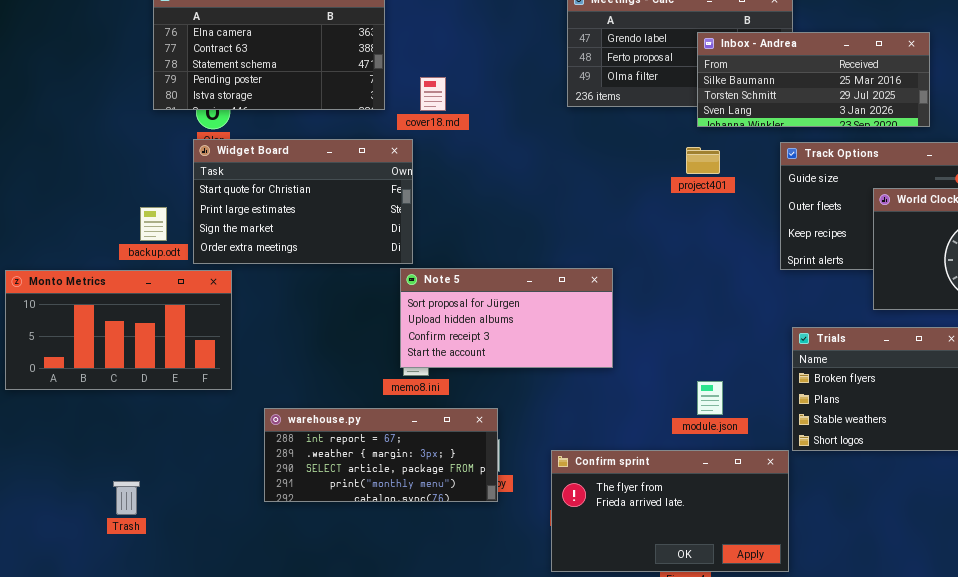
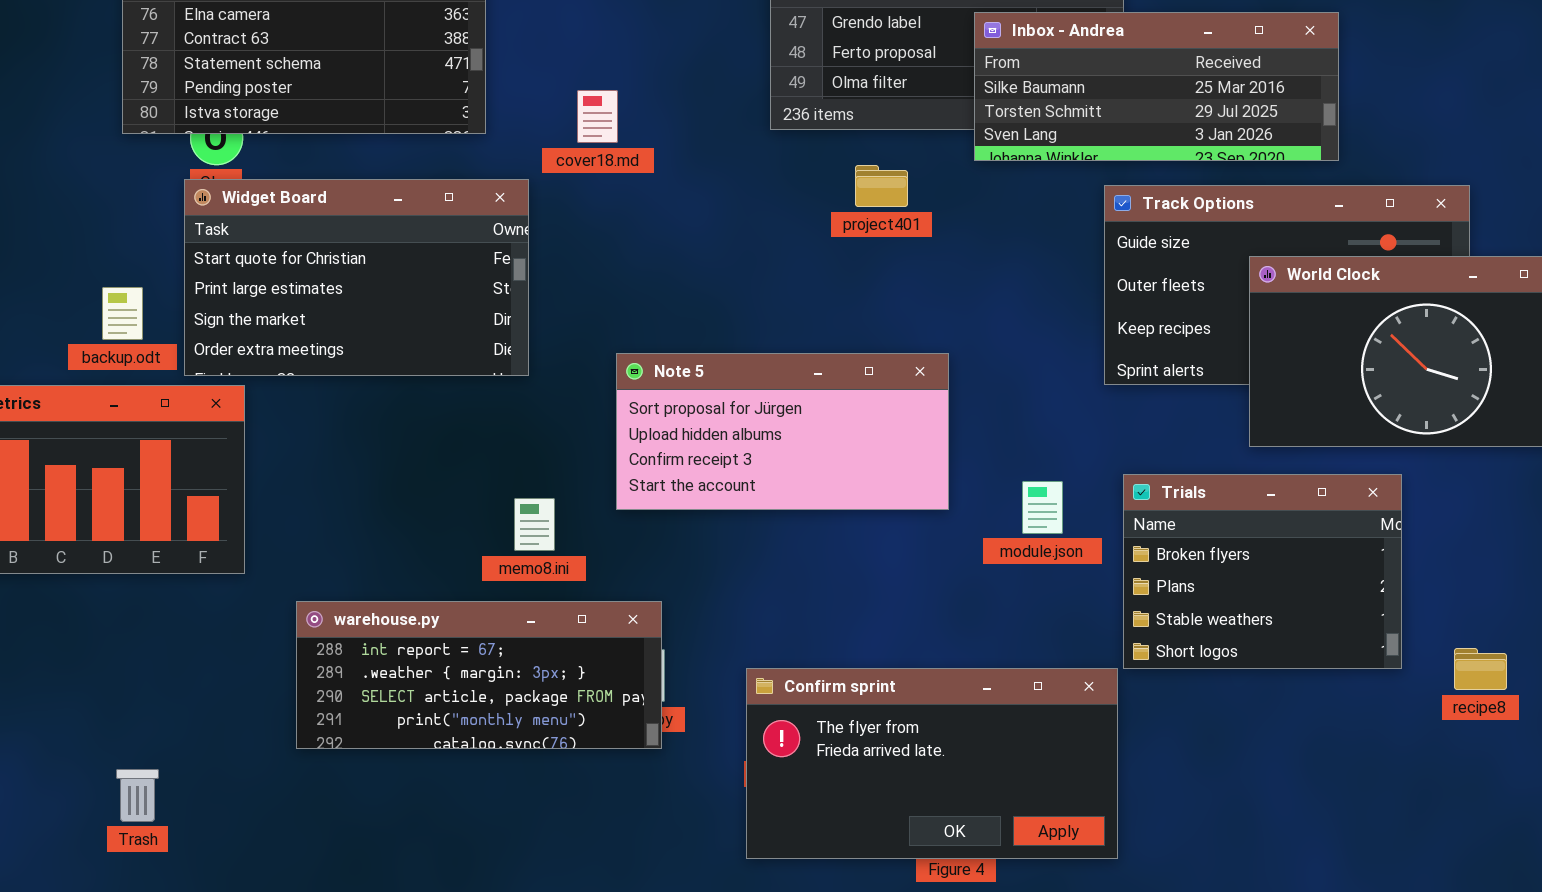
cover18.md: [420,77,446,111] -> [577,90,618,143], moved
project401: [686,147,720,174] -> [855,165,908,207], moved
Note 5: [400,268,613,368] -> [616,353,949,510], moved
module.json: [697,381,723,415] -> [1022,481,1063,534], moved
Trash: [113,481,140,515] -> [116,769,159,822], moved

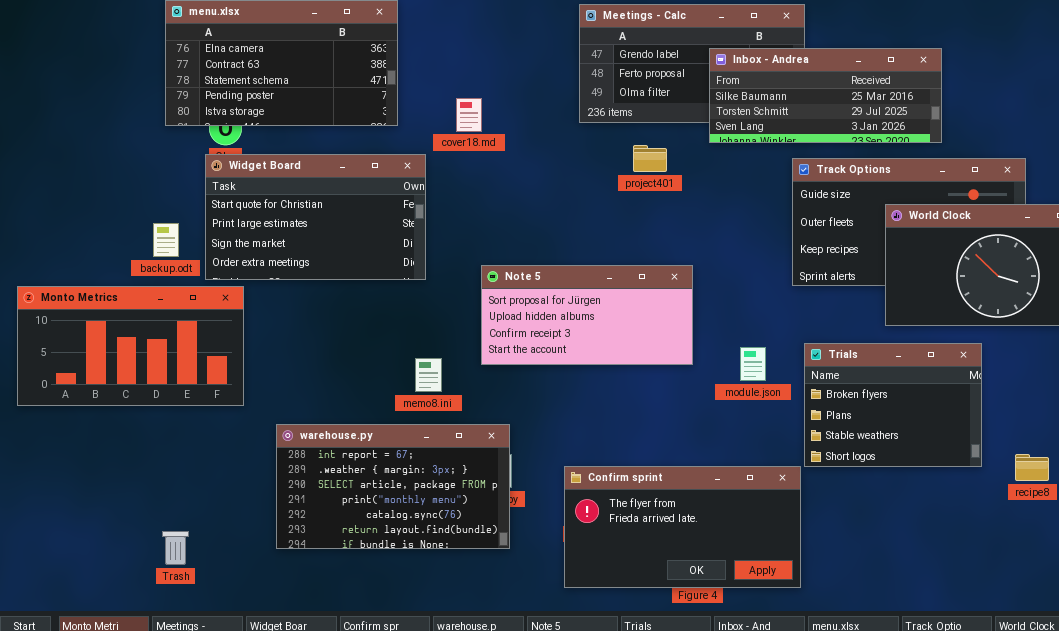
warehouse.py: [296,601,662,749] -> [276,424,510,549], resized

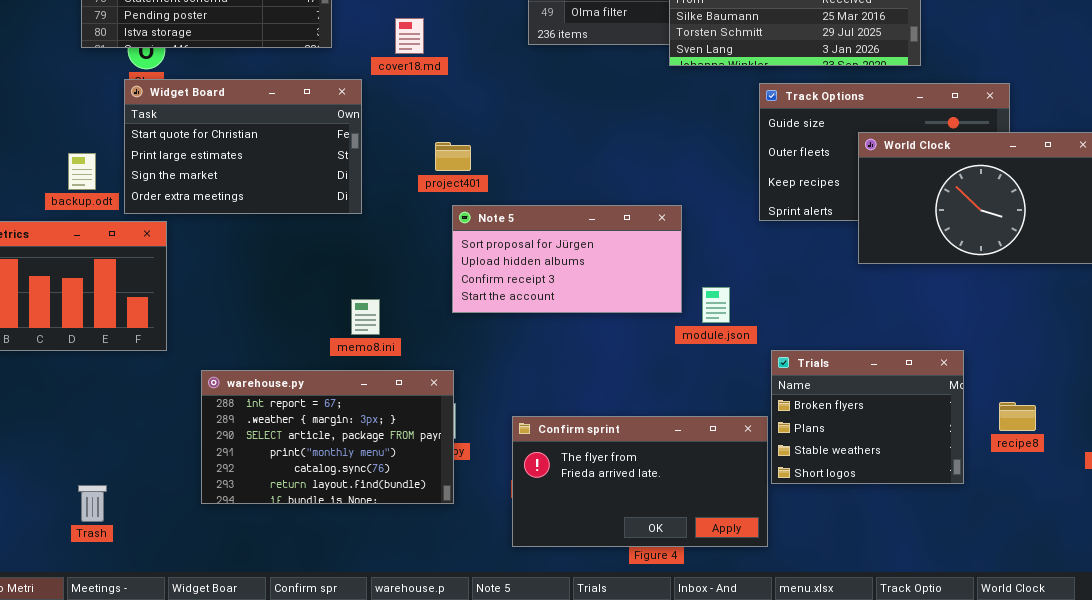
project401: [633,145,667,172] -> [435,142,471,171], moved
Note 5: [481,265,693,365] -> [452,205,682,313], moved
Trials: [804,343,982,467] -> [771,350,964,484], moved

